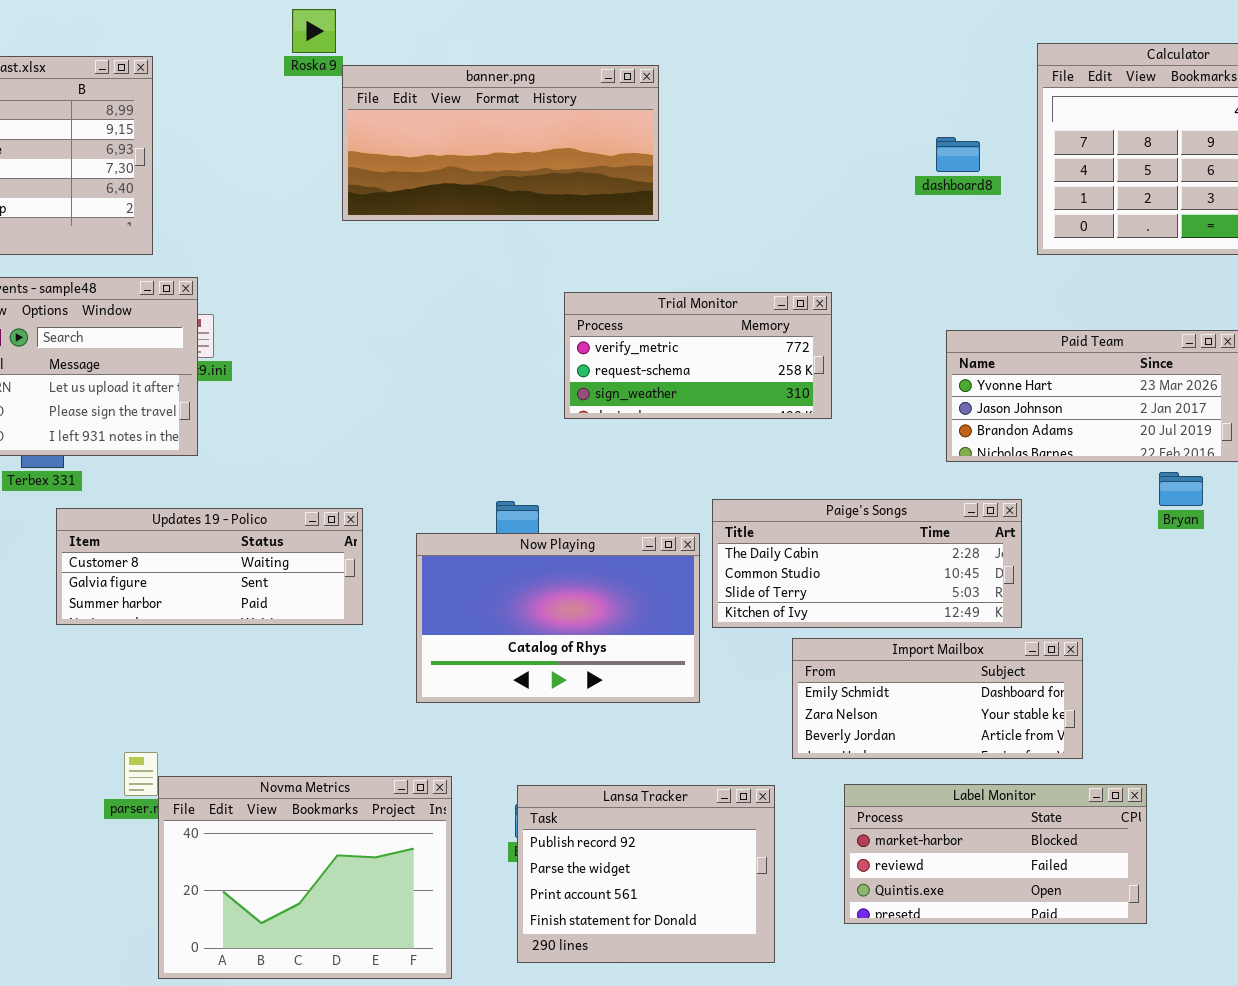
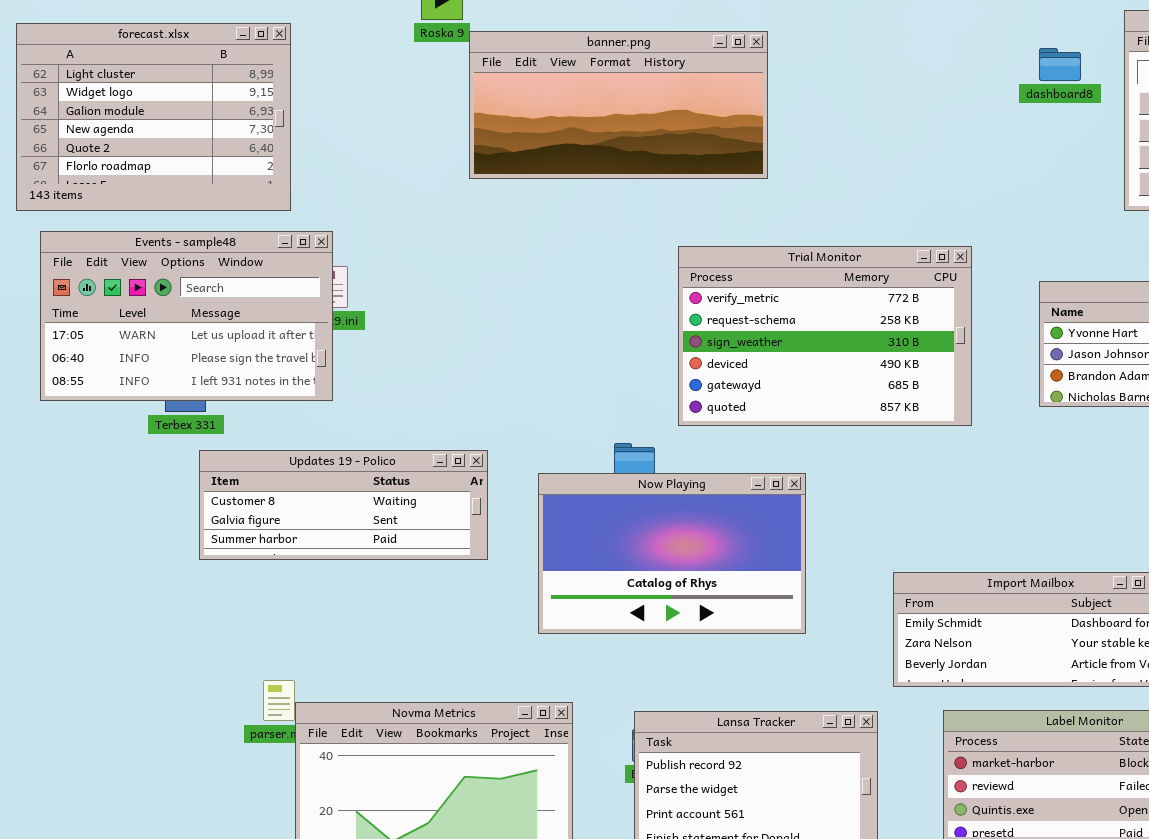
dashboard8: [936,137,980,172] -> [1039,48,1081,81], moved
Trial Monitor: [564,292,832,419] -> [678,246,972,426], resized
Paige's Songs: [712,499,1022,628] -> none, closed

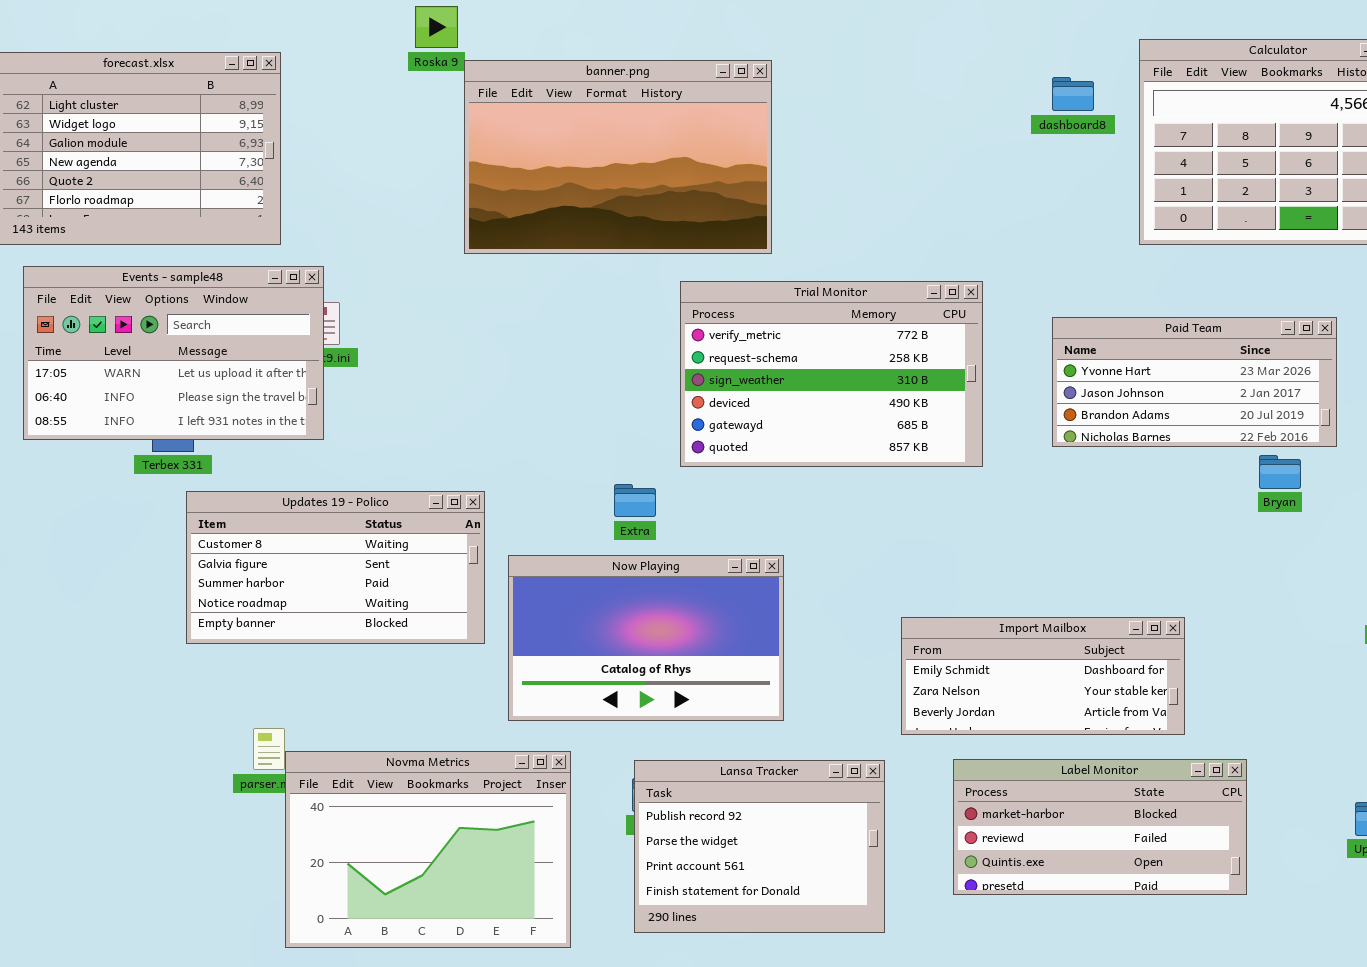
banner.png: [469,31,768,179] -> [464,60,772,254], resized
Updates 19 - Polico: [199,450,488,560] -> [186,491,485,644], resized
Now Playing: [538,473,806,634] -> [508,555,784,721], moved

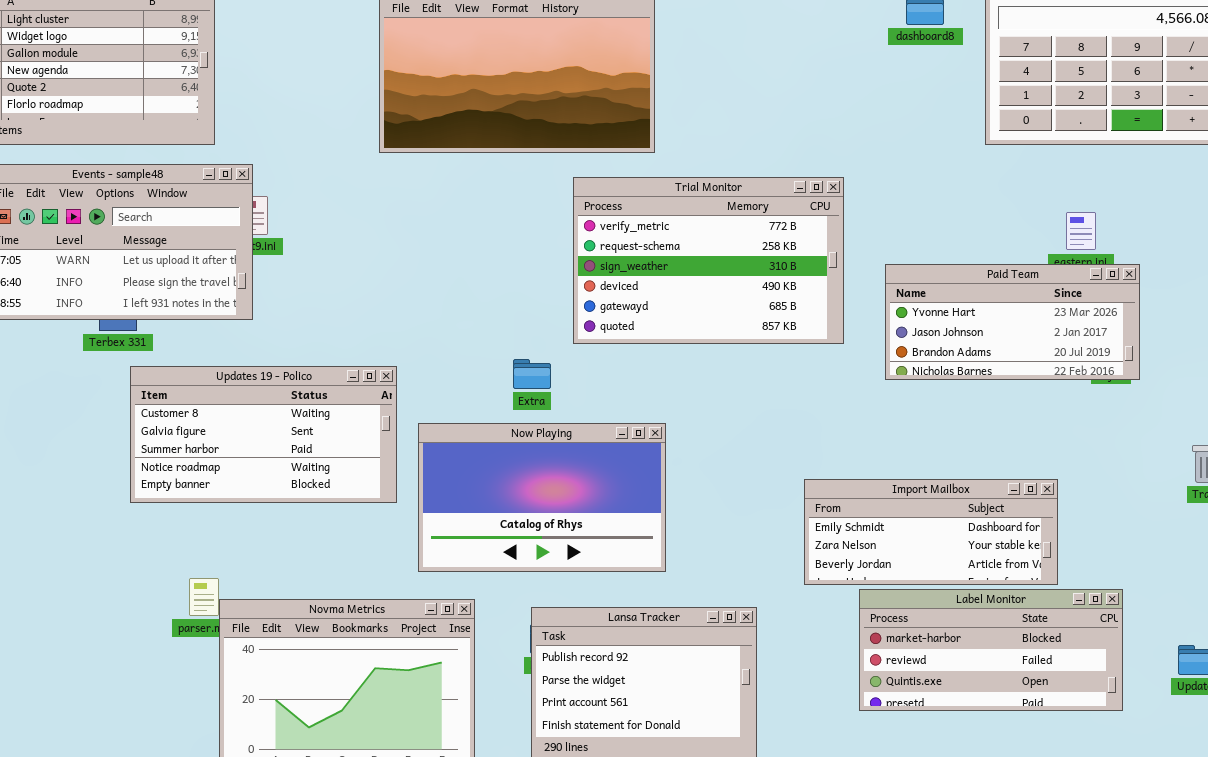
Paid Team: [1052,317,1337,447] -> [885,264,1140,380], moved
Import Mailbox: [901,617,1185,735] -> [804,479,1058,585], moved
Label Monitor: [953,759,1247,895] -> [859,589,1123,711], moved

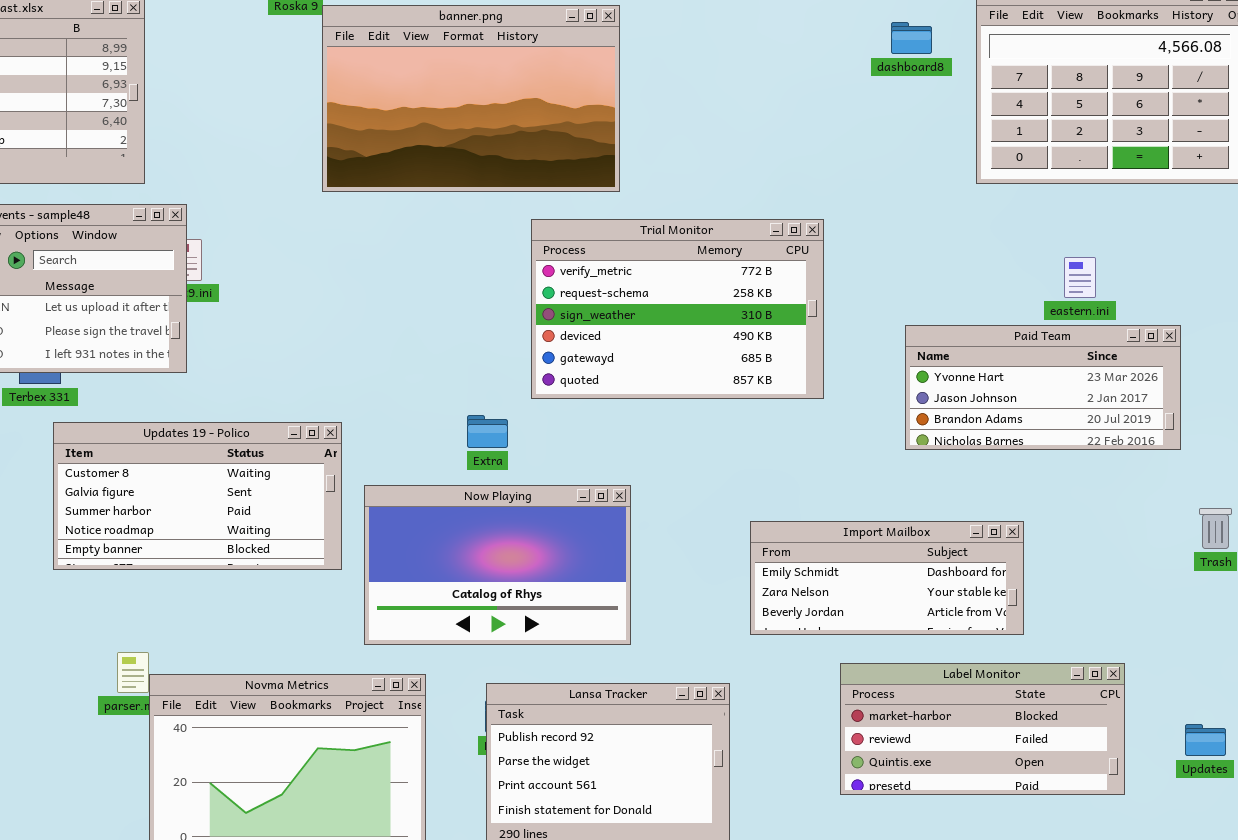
Paid Team: [885,264,1140,380] -> [905,325,1181,450], moved
Import Mailbox: [804,479,1058,585] -> [750,521,1024,635], moved

